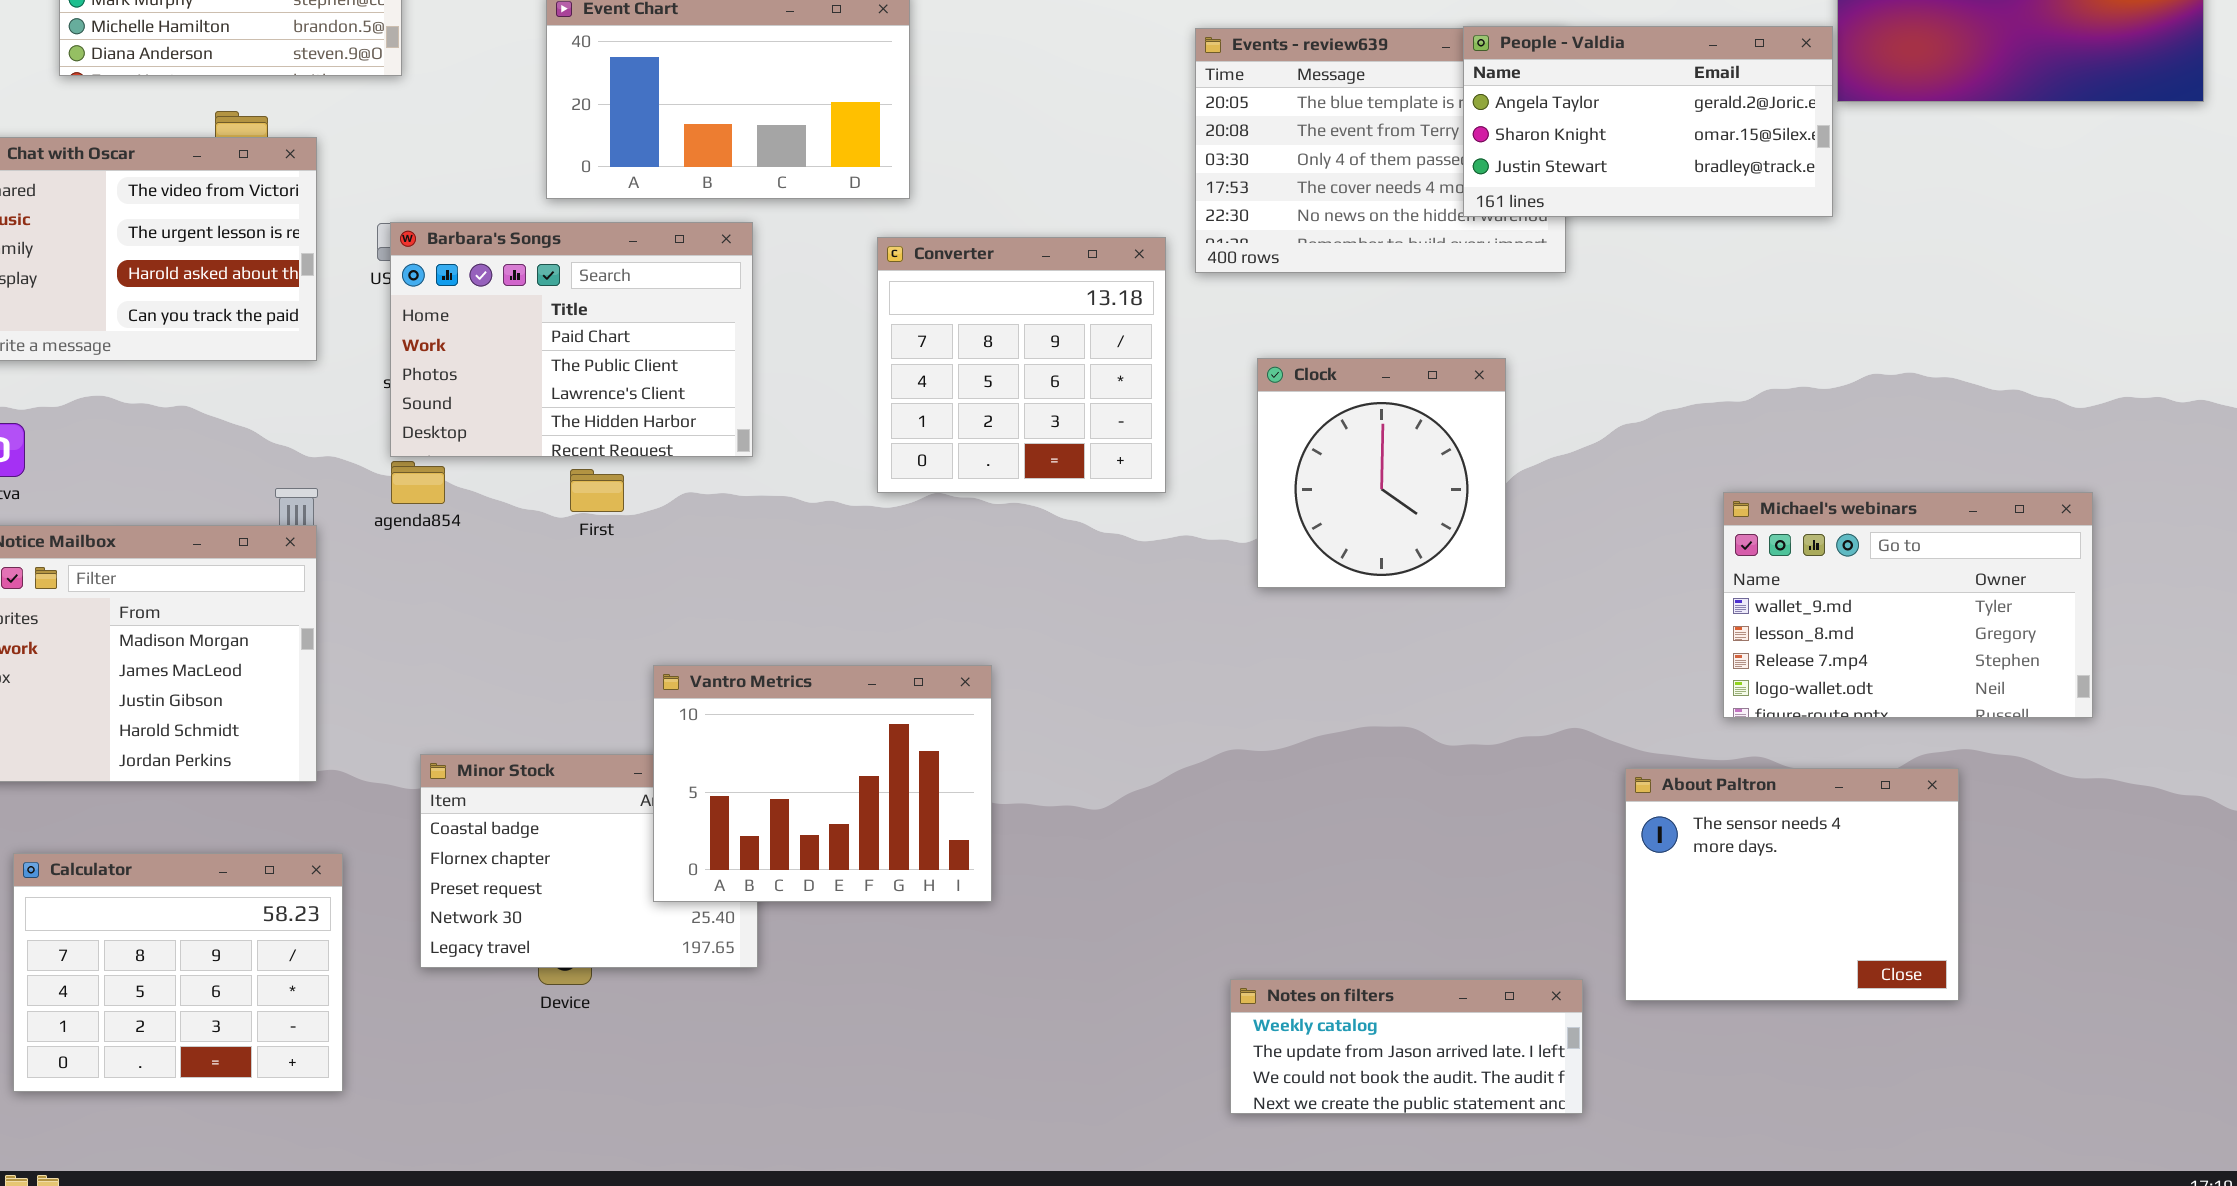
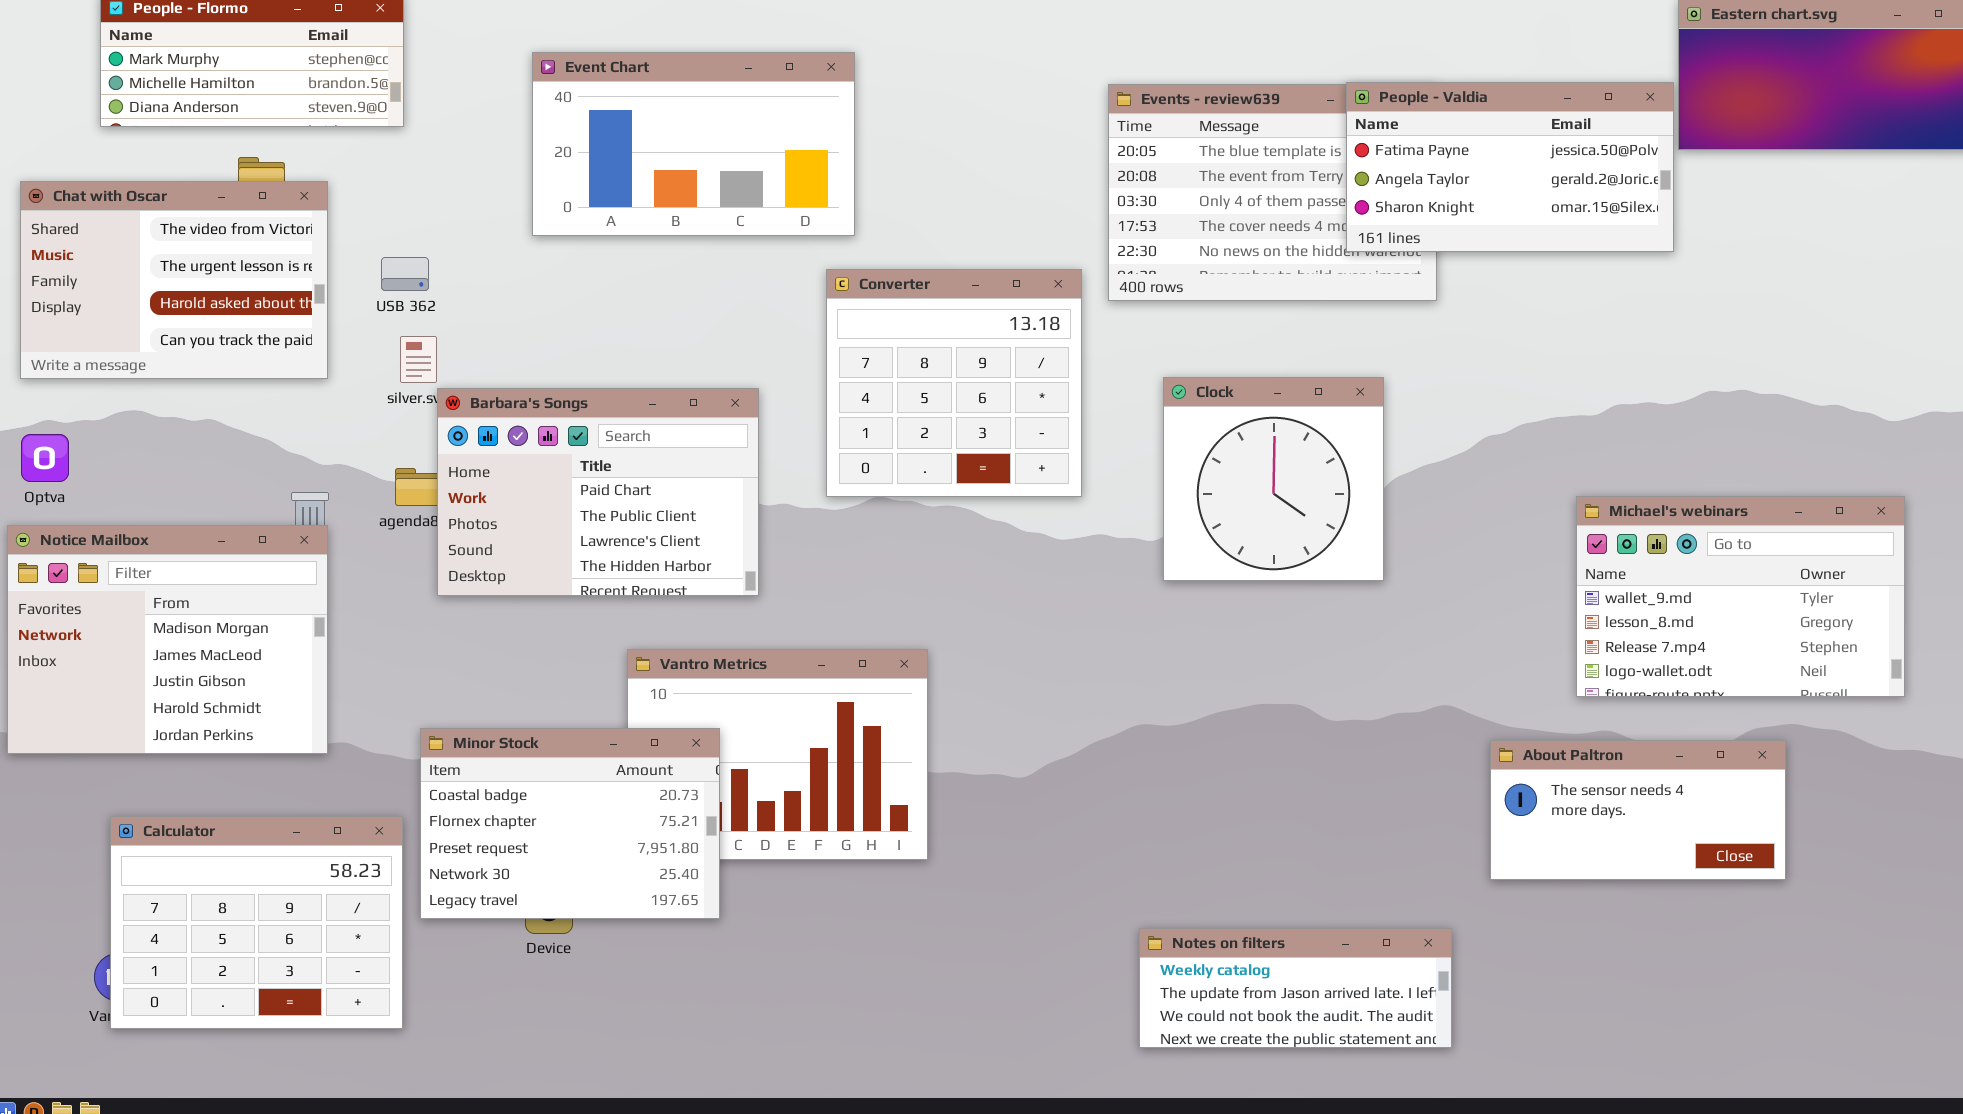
People - Valdia: [1463,26,1833,217] -> [1346,82,1674,252], scrolled up 1 row
Barbara's Songs: [390,222,753,457] -> [437,388,759,596], moved
Minor Stock: [420,754,758,968] -> [420,728,720,919], raised
About Paltron: [1625,768,1959,1001] -> [1490,740,1786,880], resized
Calculator: [13,853,343,1092] -> [110,816,403,1029], moved

